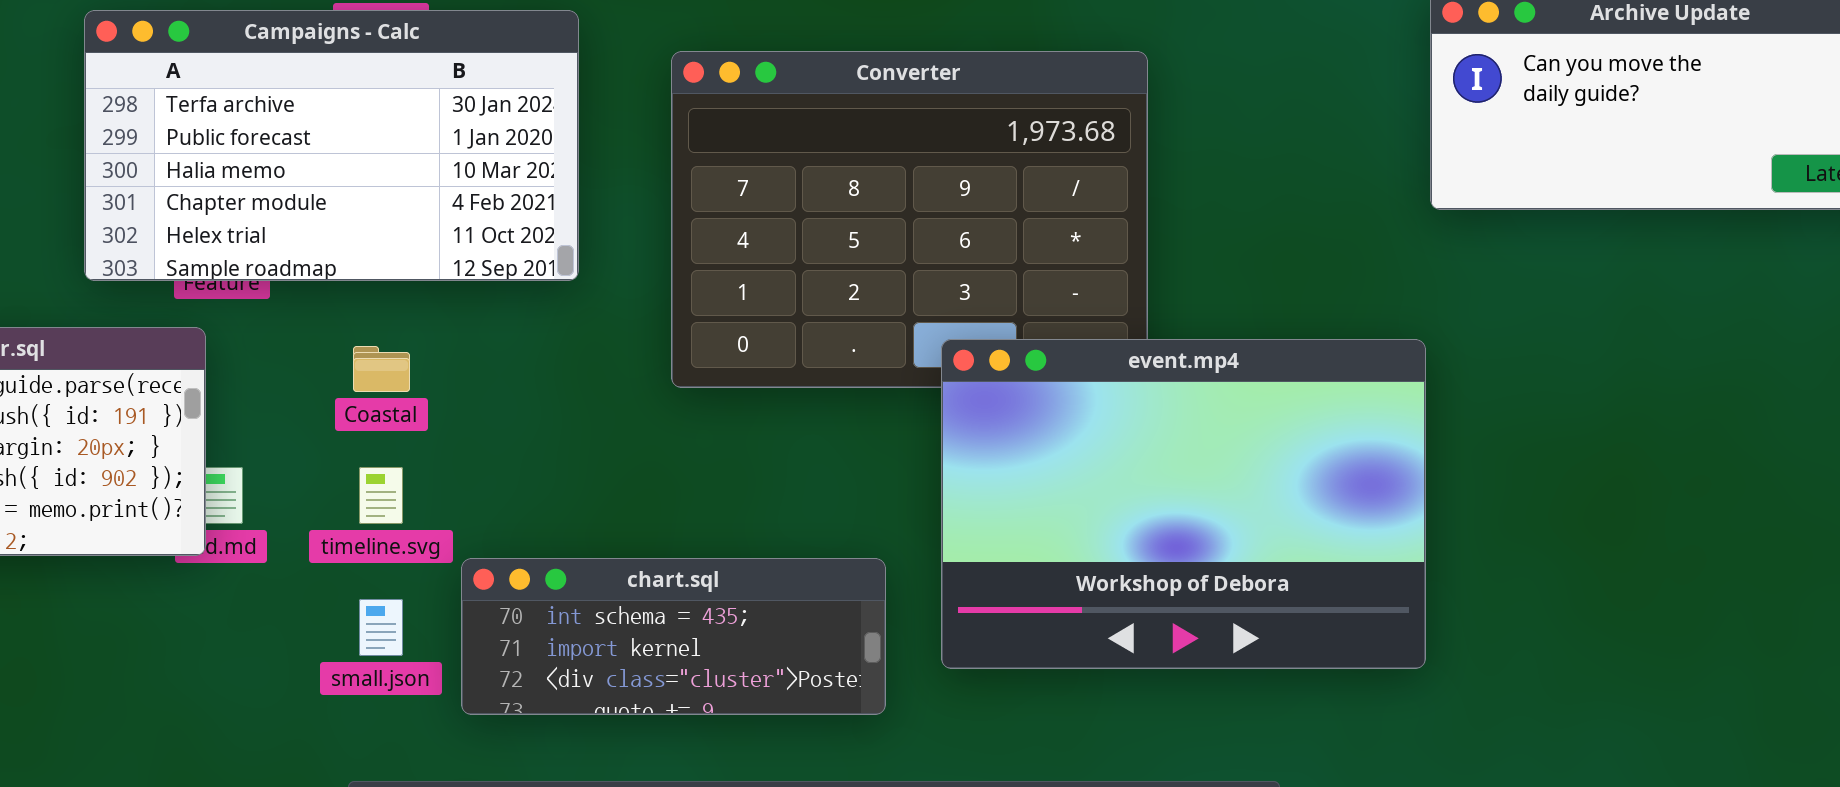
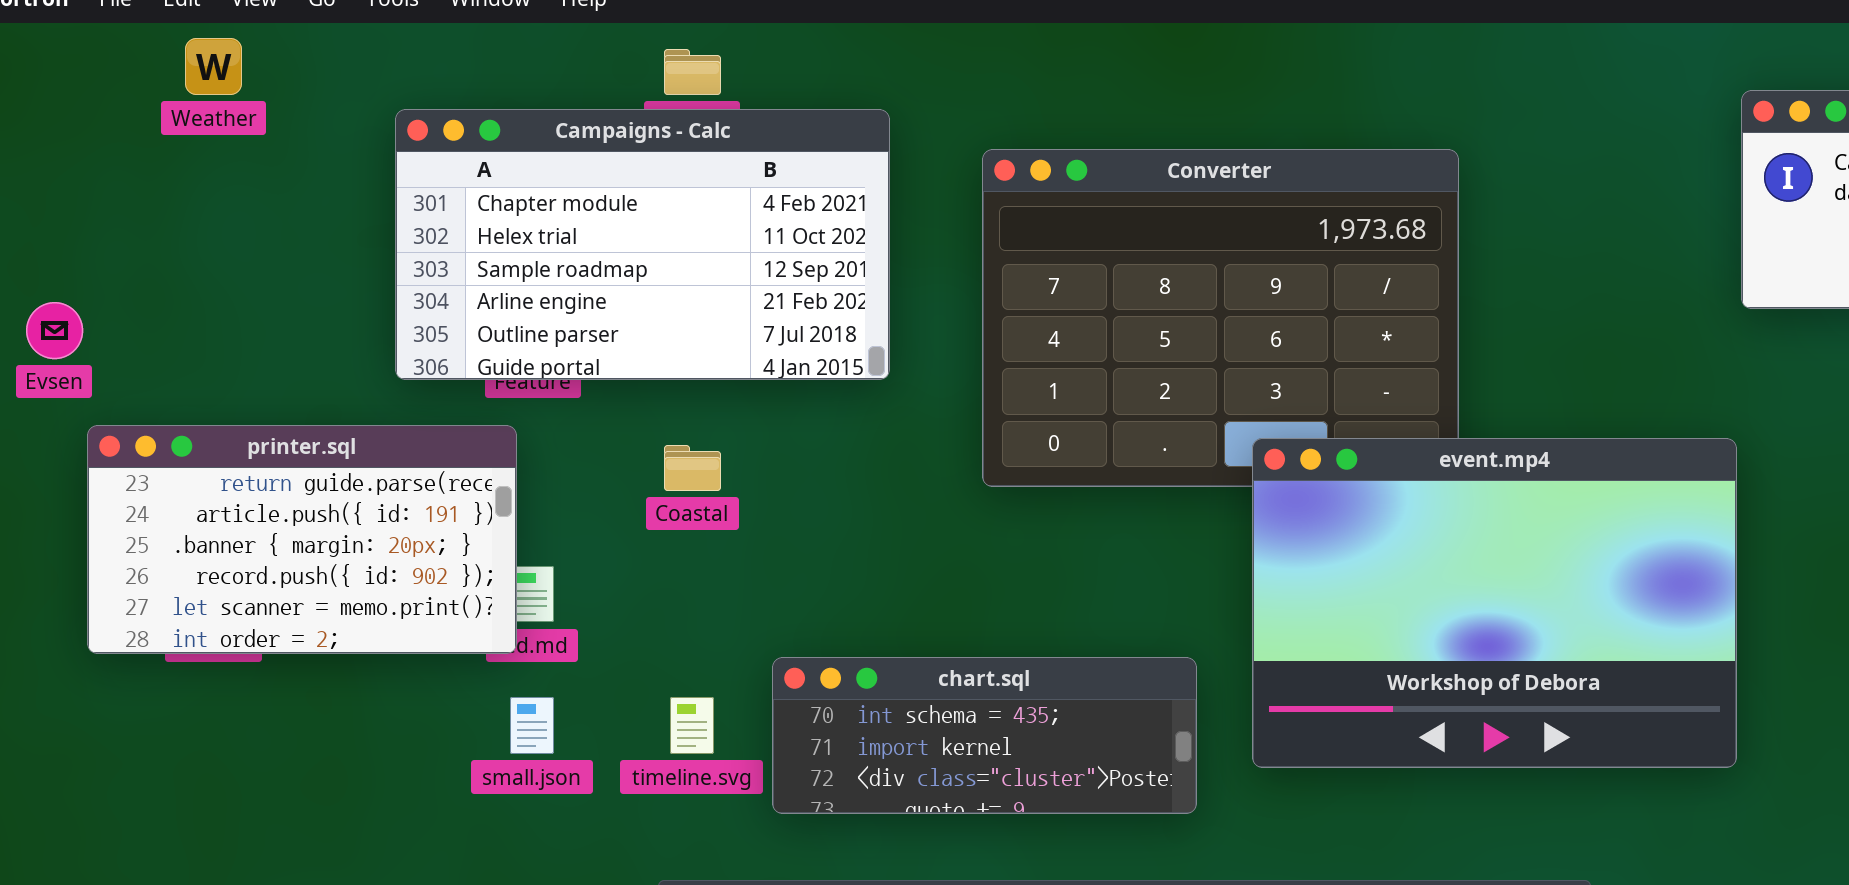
Campaigns - Calc: [84,10,579,281] -> [395,109,890,380], scrolled down 3 rows
timeline.svg: [359,467,403,524] -> [670,697,714,754], moved
small.json: [359,599,403,656] -> [510,697,554,754], moved

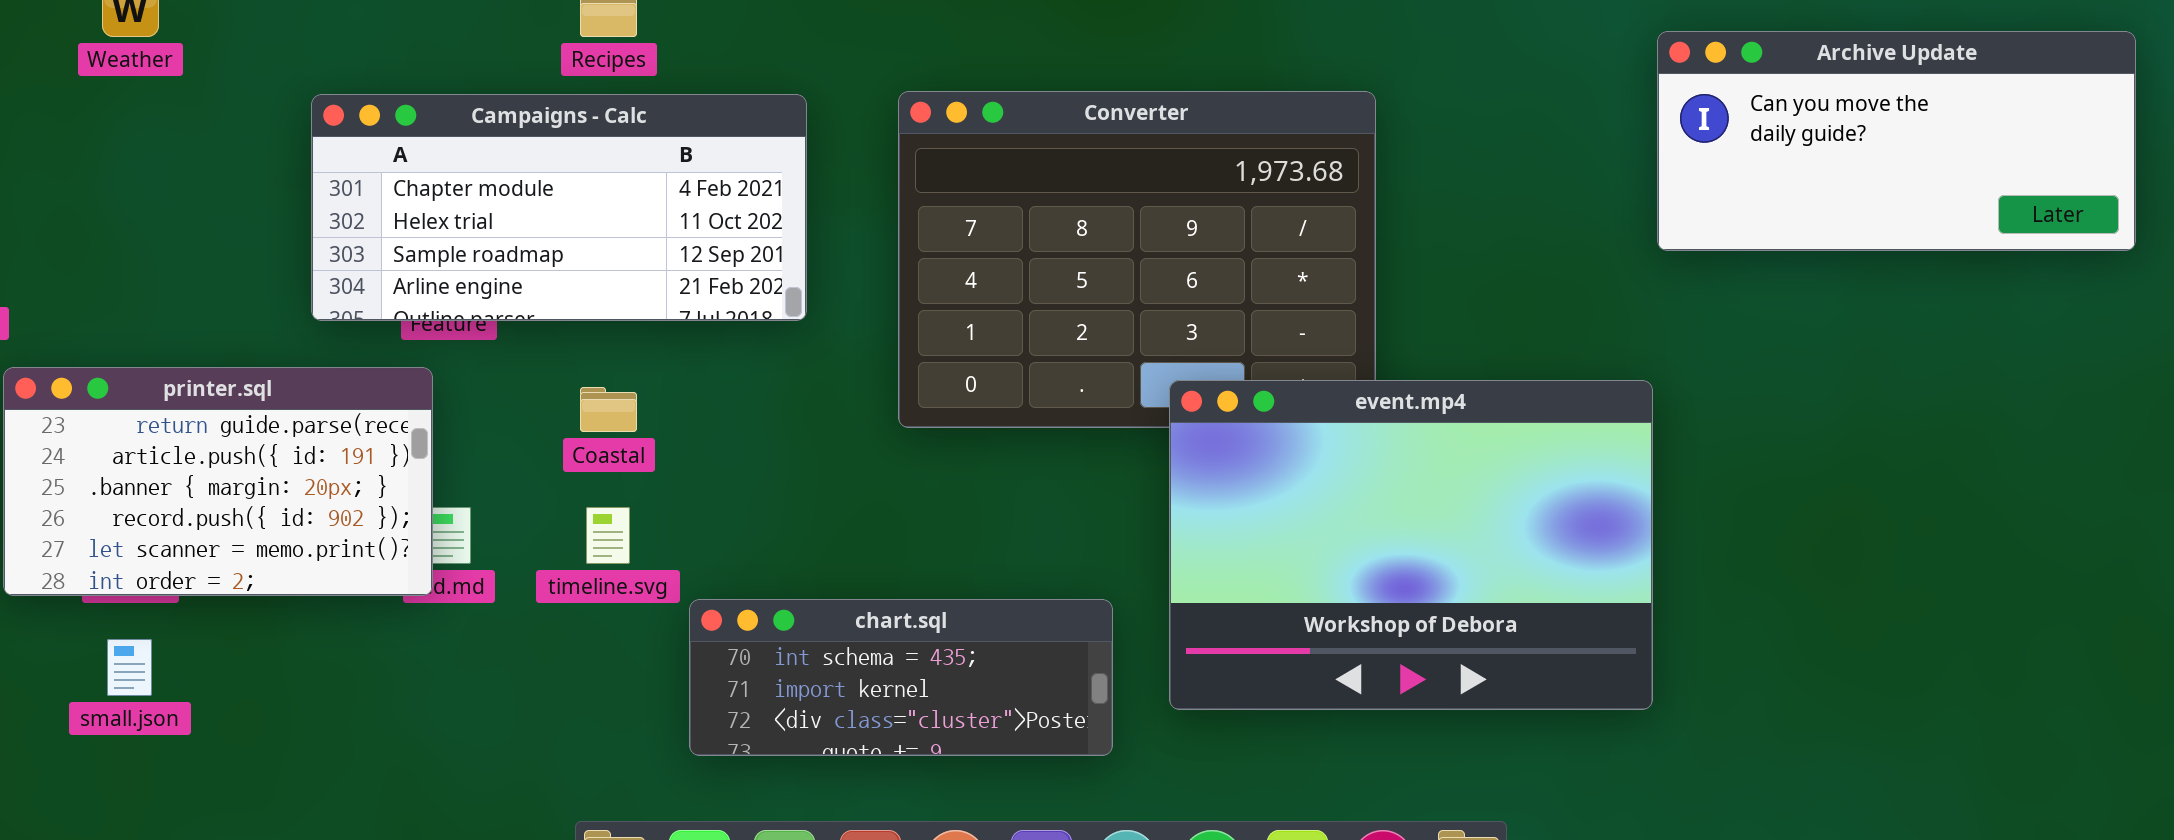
Campaigns - Calc: [395,109,890,380] -> [311,94,807,321], resized
small.json: [510,697,554,754] -> [107,639,152,696], moved
timeline.svg: [670,697,714,754] -> [586,507,630,564], moved

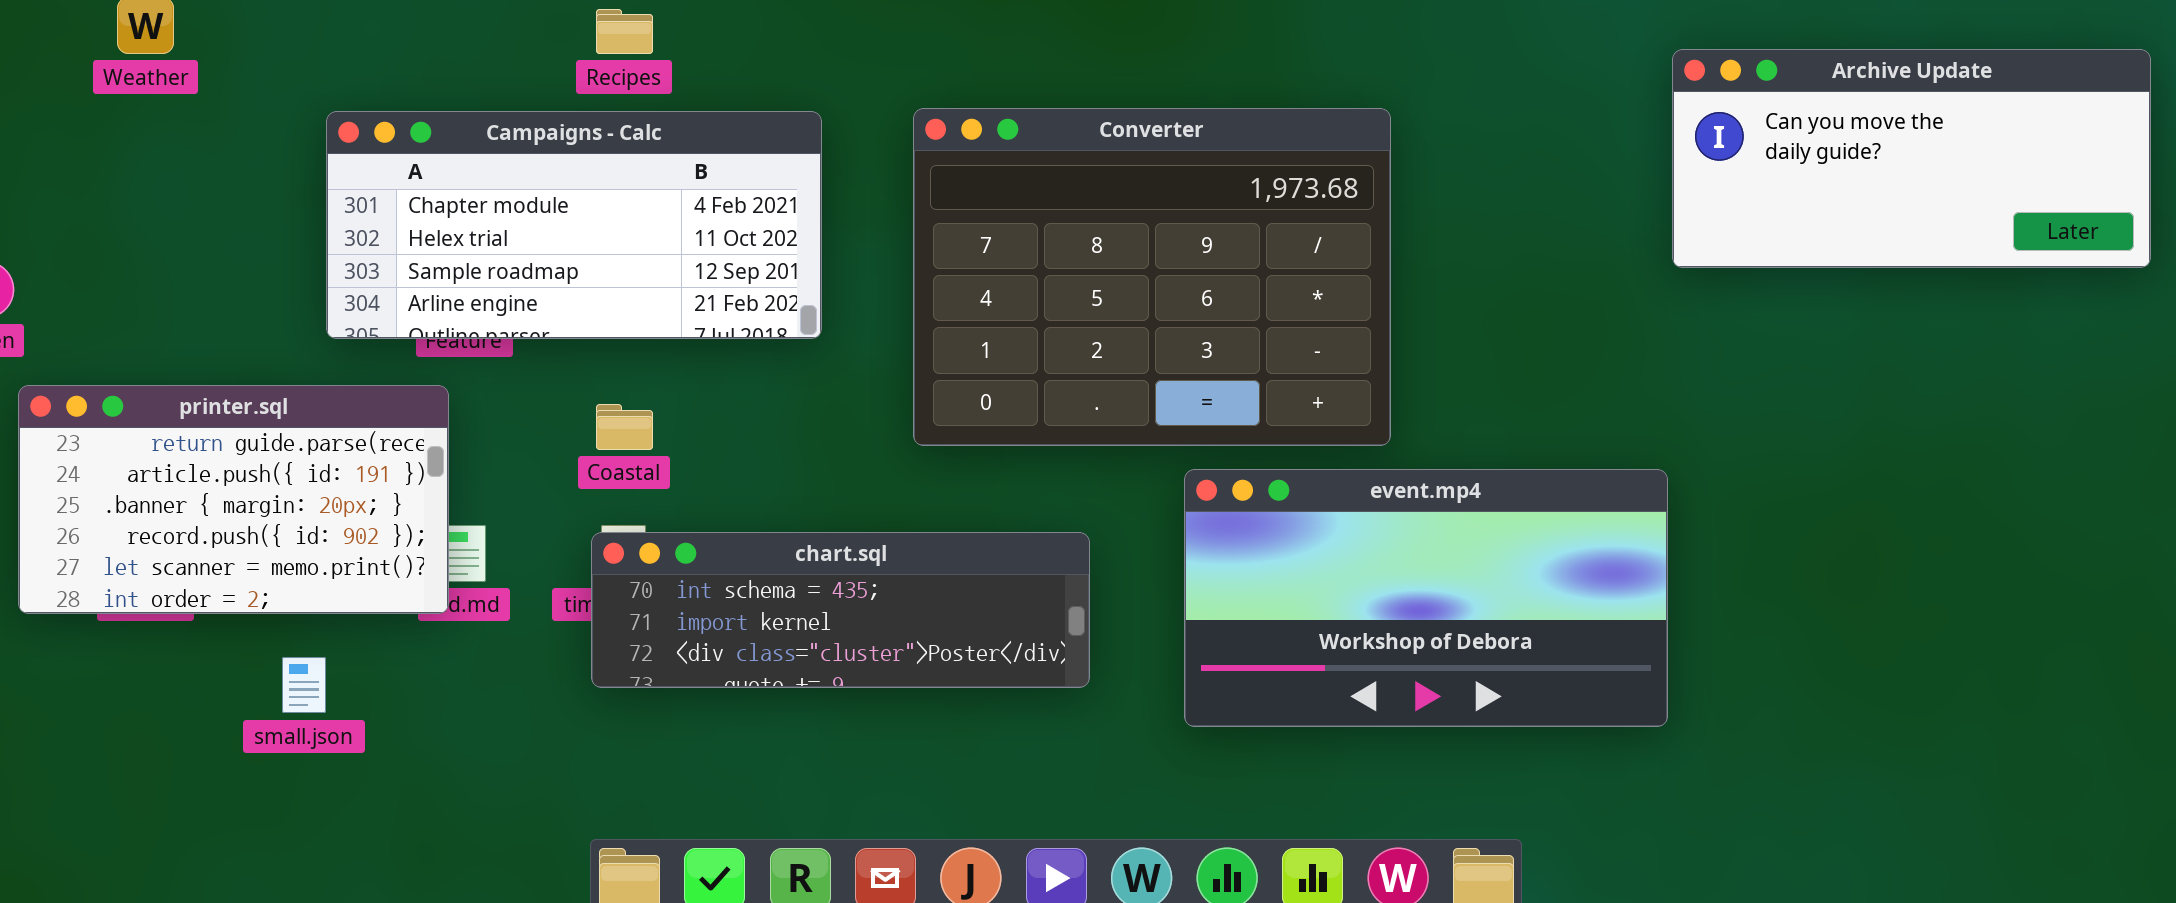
event.mp4: [1169,380,1653,710] -> [1184,469,1668,727], resized
chart.sql: [689,599,1113,756] -> [591,532,1090,688], moved, resized
small.json: [107,639,152,696] -> [282,657,326,713], moved

